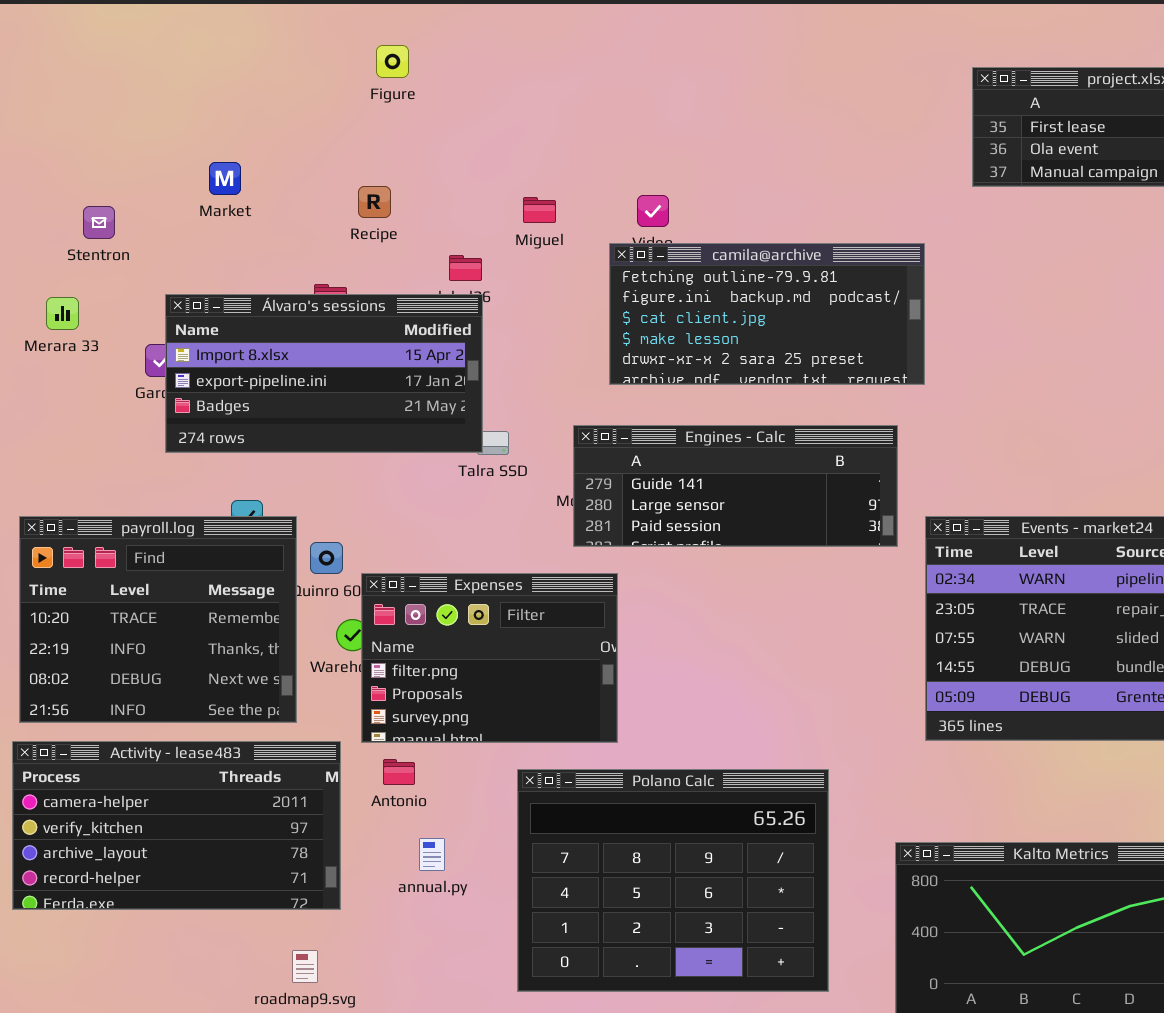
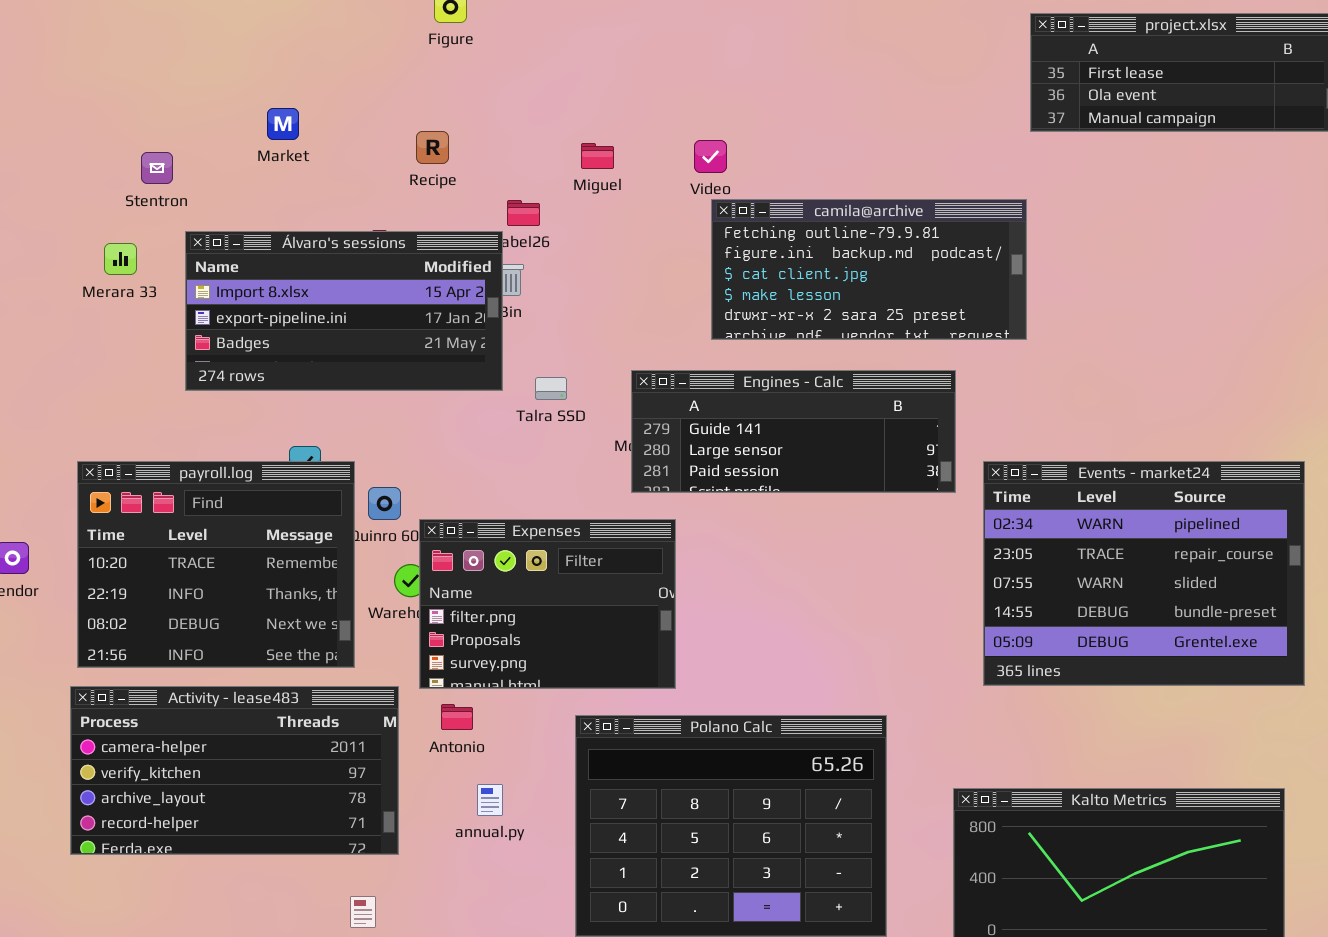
camila@archive: [609,243,925,385] -> [711,199,1027,340], moved
Álvaro's sessions: [165,294,483,453] -> [185,231,503,391], moved

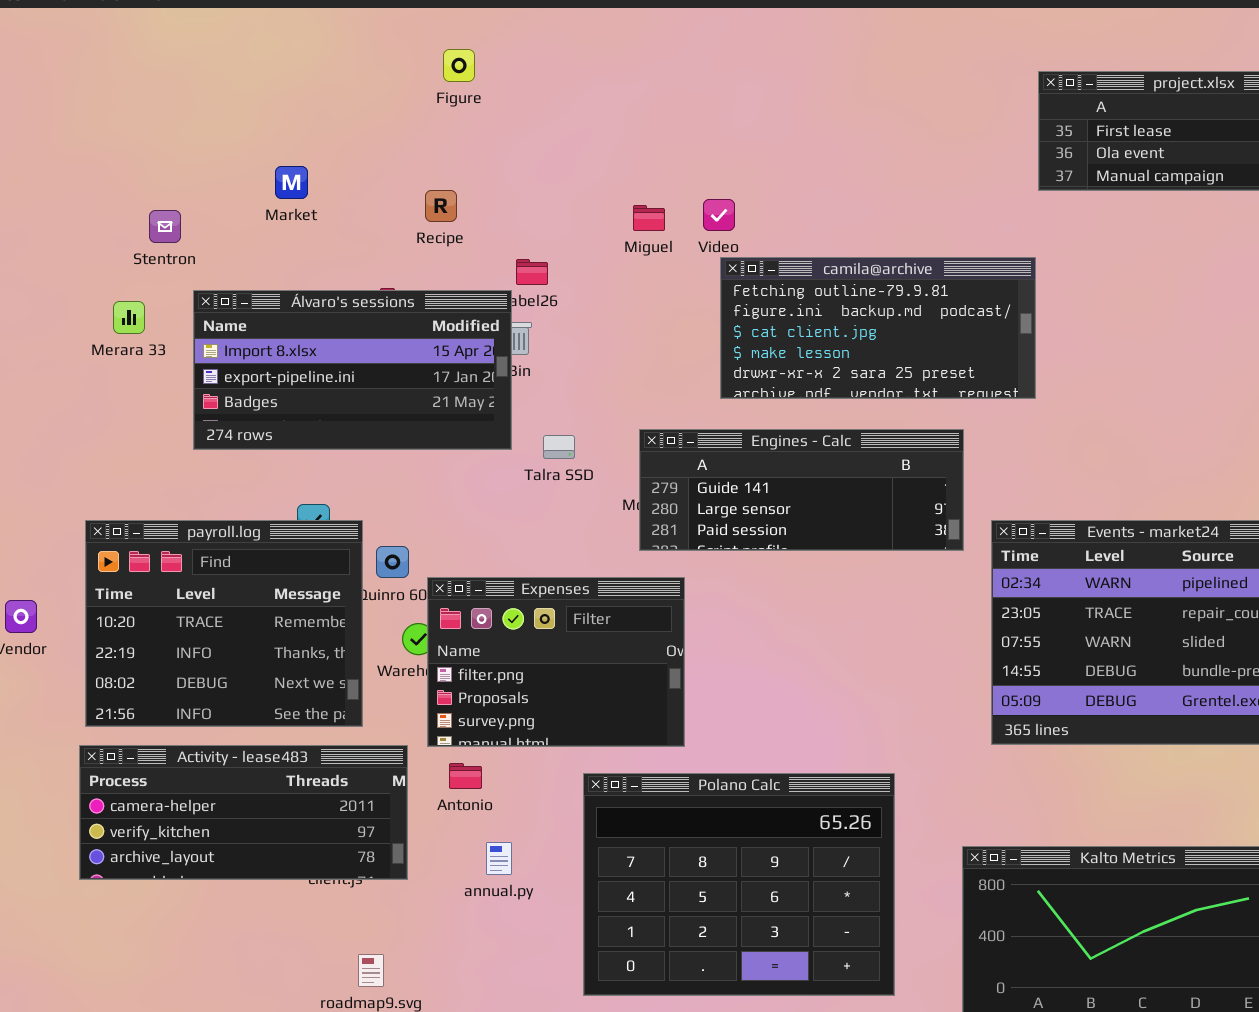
Miguel: [581,143,614,169] -> [633,205,665,231], moved
Activity - lease483: [70,686,399,855] -> [79,745,408,880], resized

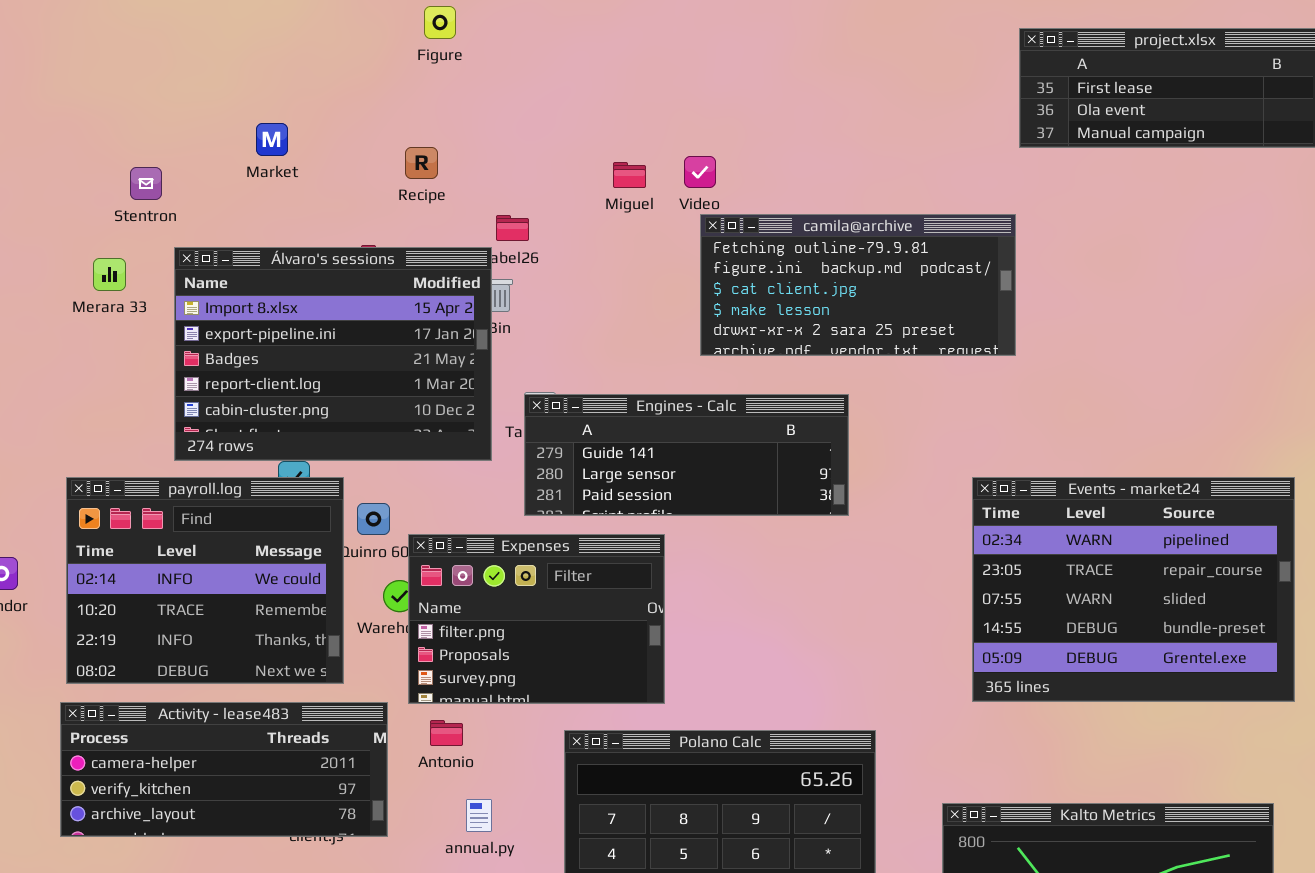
Álvaro's sessions: [193,290,512,450] -> [174,247,492,461], resized
Engines - Calc: [639,429,964,551] -> [524,394,849,516], moved
payroll.log: [85,520,363,727] -> [66,477,344,684], scrolled up 1 row

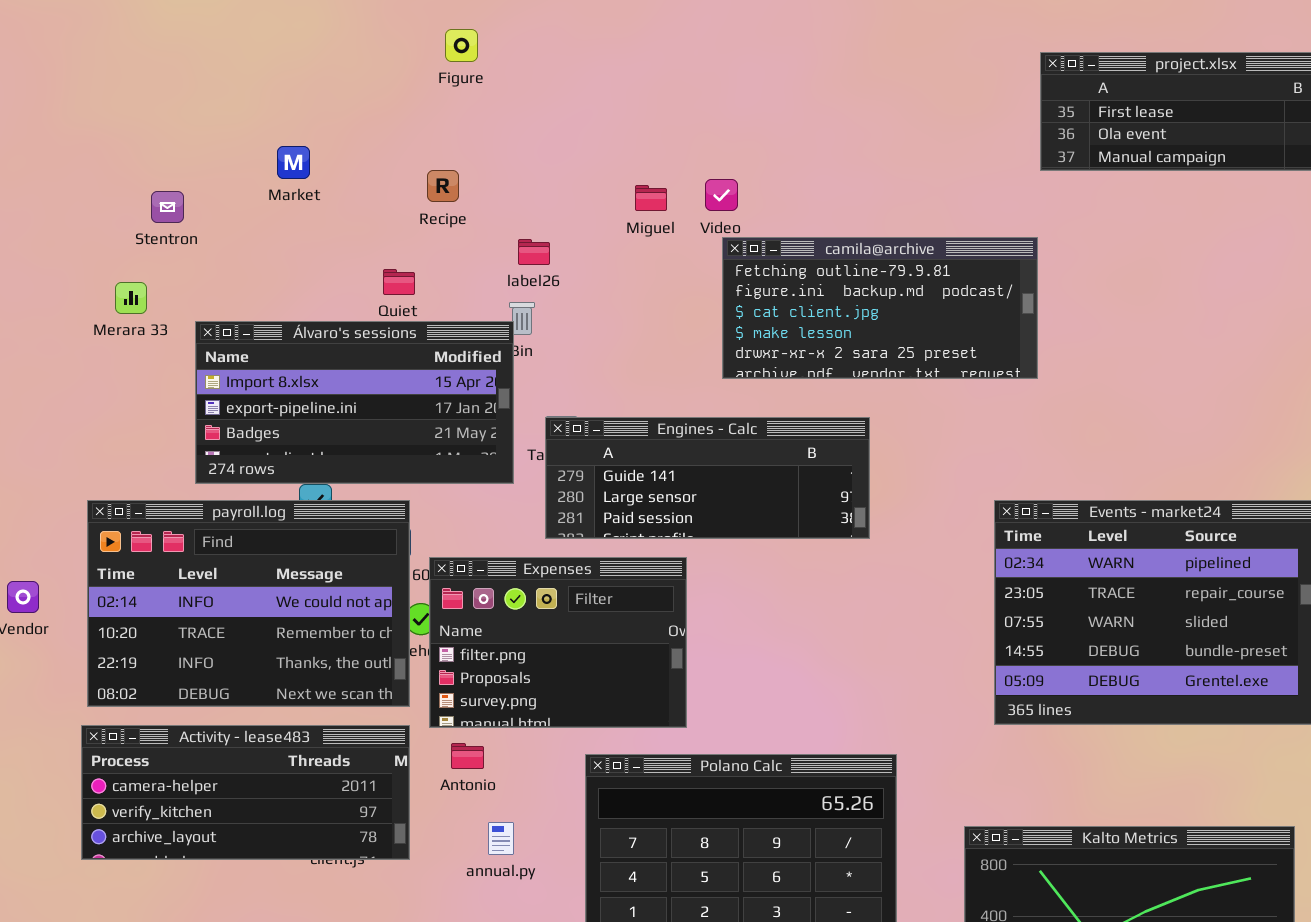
Álvaro's sessions: [174,247,492,461] -> [195,321,514,484], resized
payroll.log: [66,477,344,684] -> [87,500,410,707], resized

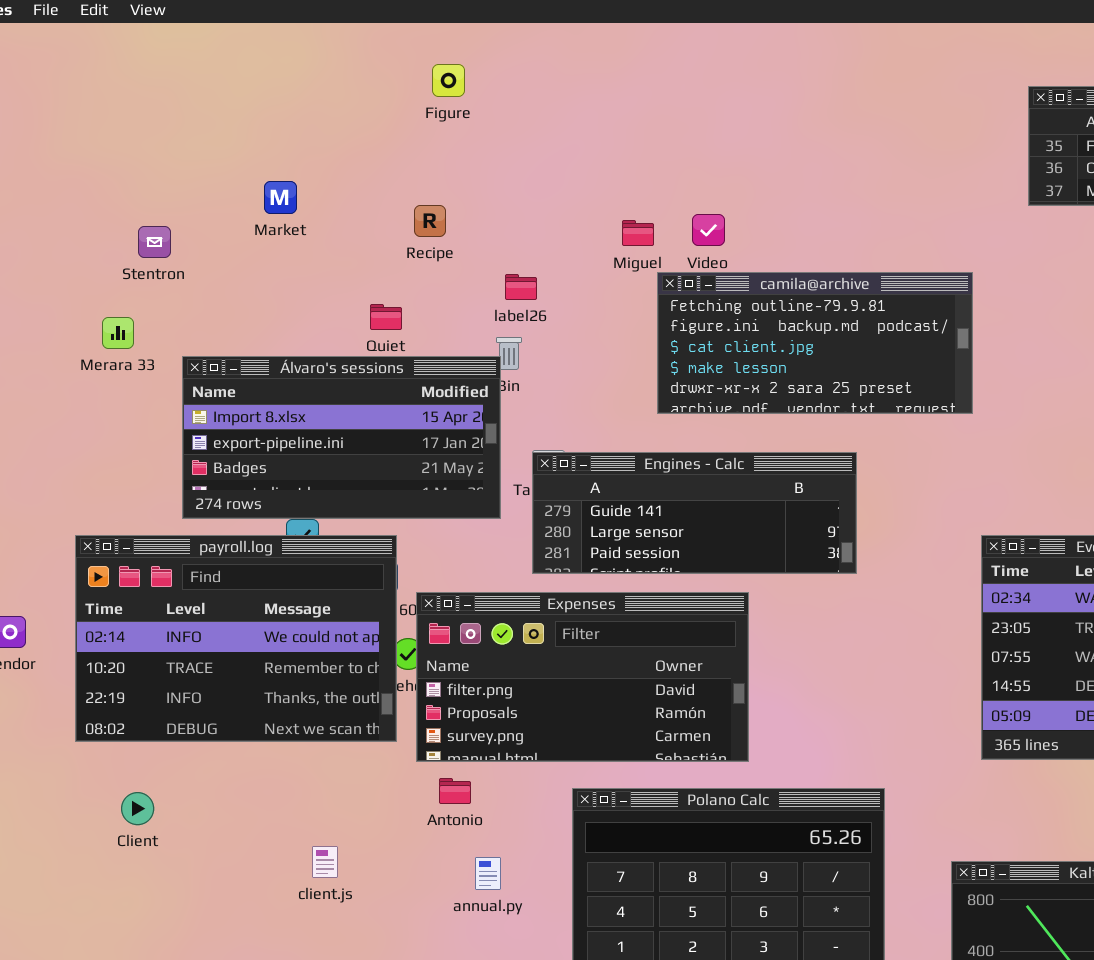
camila@archive: [722,237,1038,379] -> [657,272,973,414], moved
Expenses: [429,557,687,728] -> [416,592,749,762], resized
Activity - lease483: [81,725,410,860] -> none, closed

